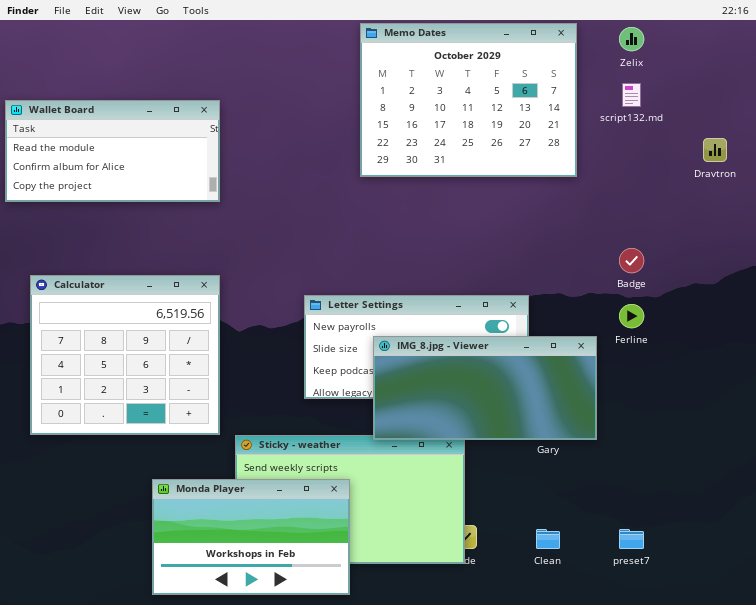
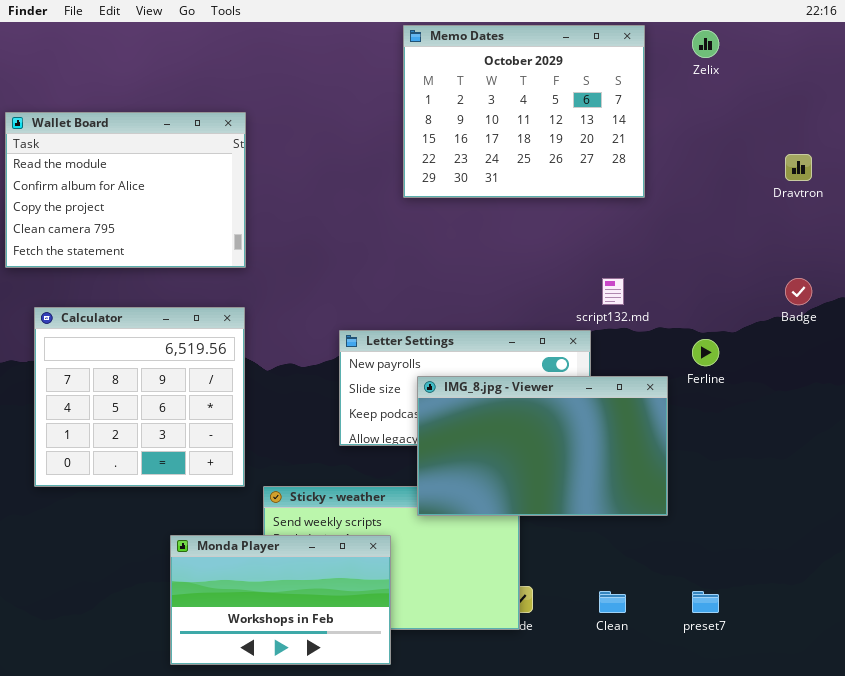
script132.md: [622,83,641,107] -> [602,278,624,305], moved
Wallet Board: [5,100,220,202] -> [5,112,246,268], resized
Badge: [619,248,644,273] -> [785,278,812,305], moved
IMG_8.jpg - Viewer: [373,336,597,440] -> [417,376,668,516], resized

